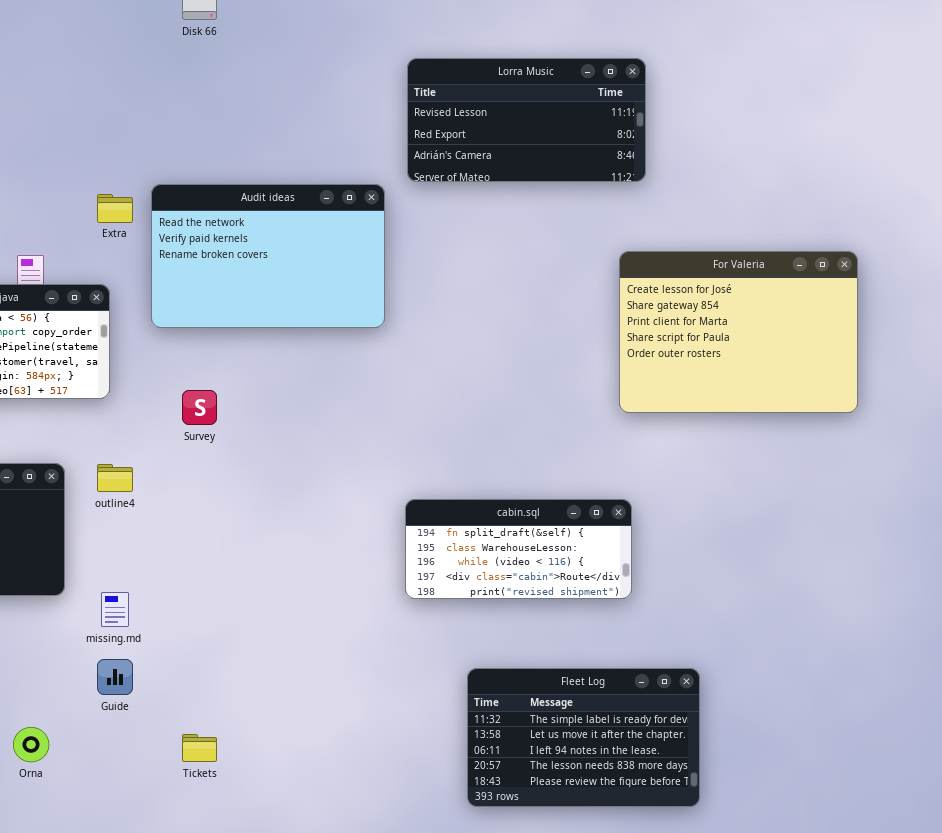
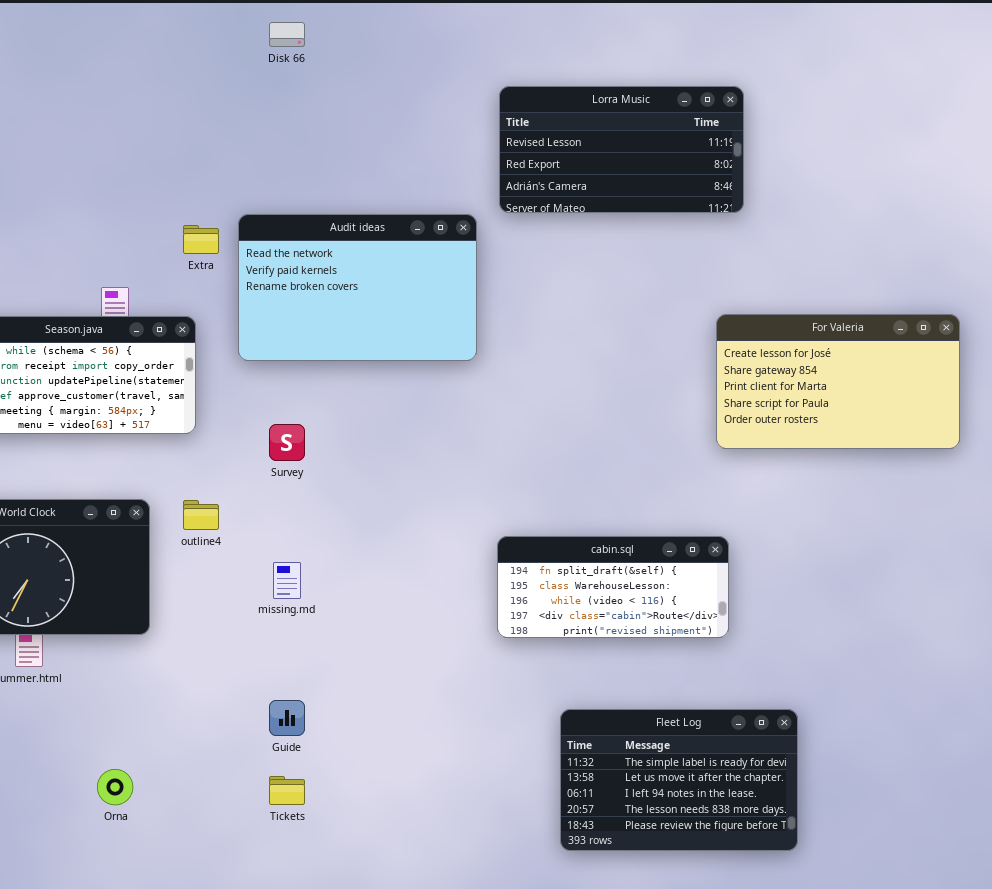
For Valeria: [619,251,858,413] -> [716,314,960,449], resized
missing.md: [101,592,129,627] -> [273,562,301,599], moved
Guide: [97,659,133,695] -> [269,700,305,736], moved

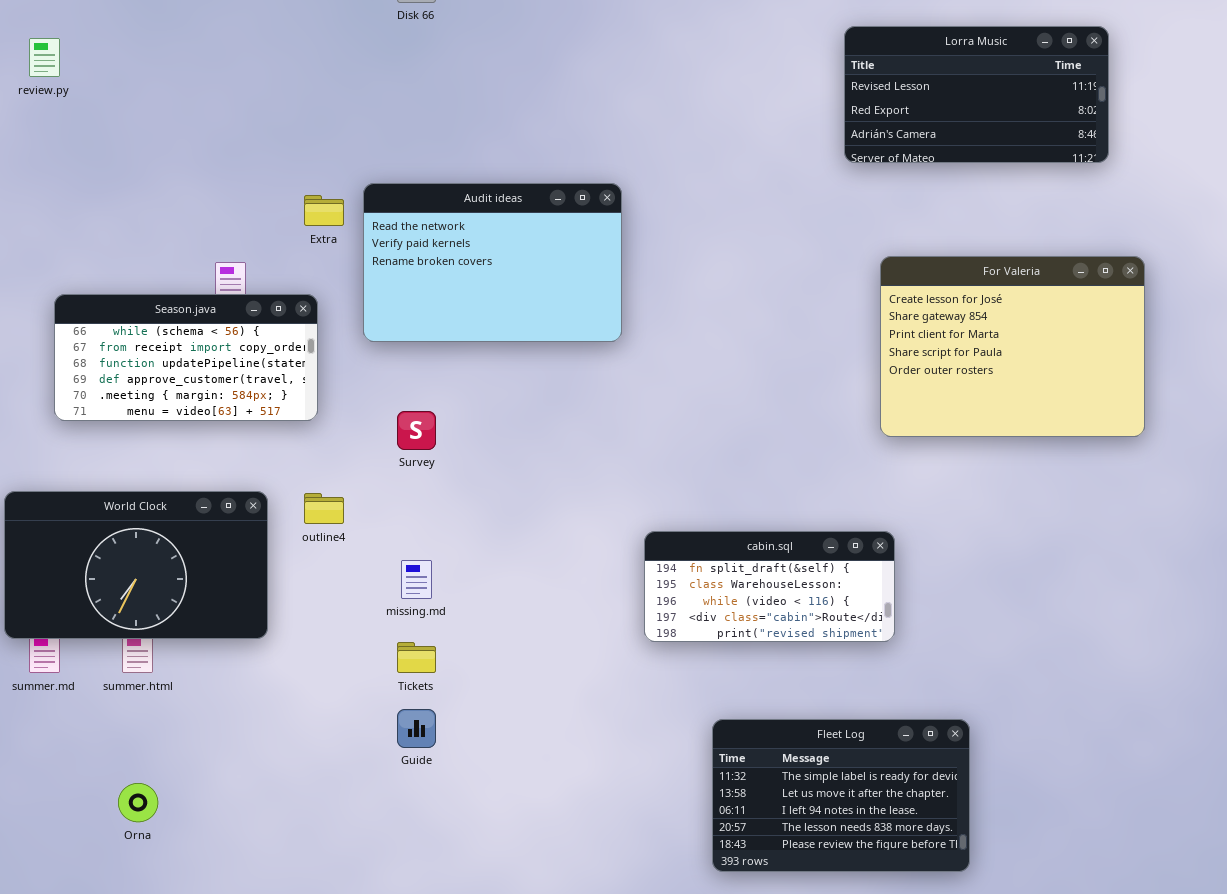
Lorra Music: [499,86,744,213] -> [844,26,1109,163], moved
For Valeria: [716,314,960,449] -> [880,256,1145,437], resized
Orna: [97,769,133,805] -> [118,783,158,822], moved
Tickets: [269,776,305,805] -> [397,642,436,673], moved

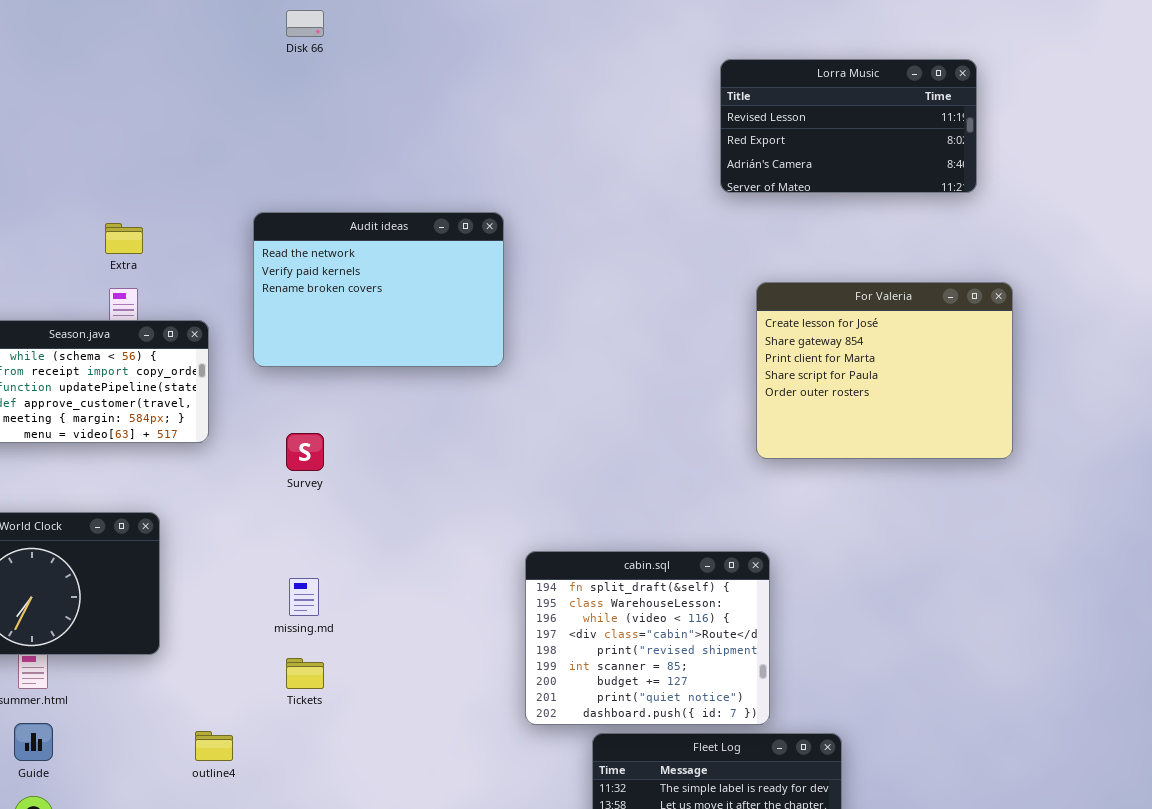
Extra: [304,195,344,226] -> [105,223,143,254], moved
outline4: [304,493,344,524] -> [195,731,233,761], moved
cabin.sql: [644,531,895,642] -> [525,551,770,725], resized
Guide: [397,709,436,748] -> [14,723,53,761], moved

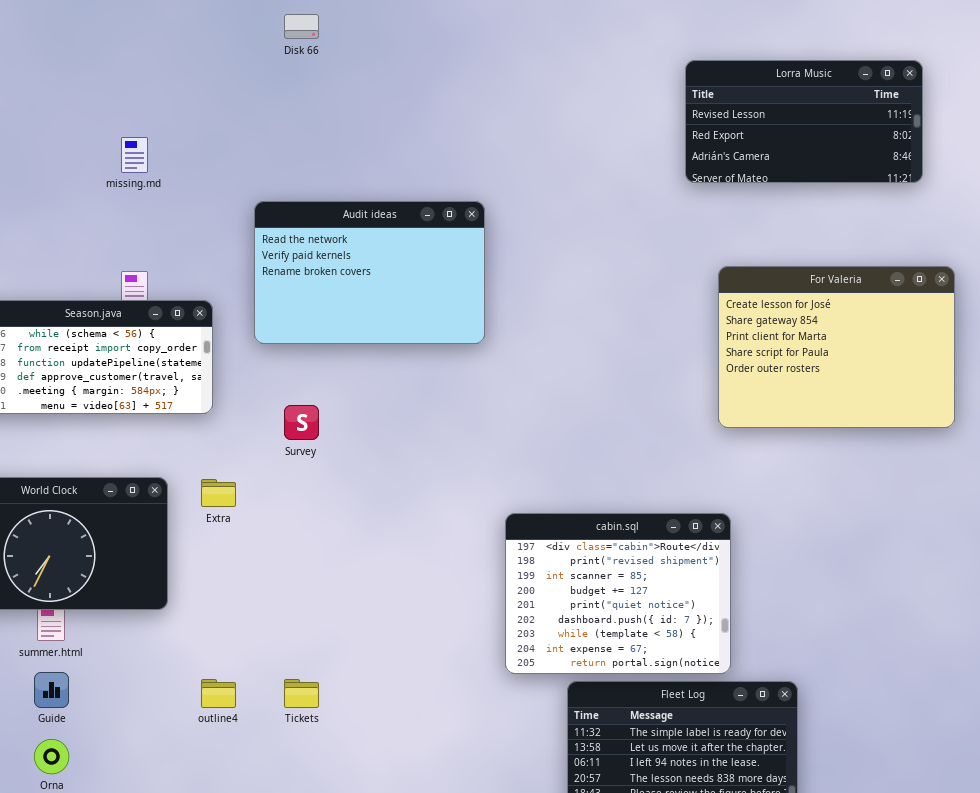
Extra: [105,223,143,254] -> [201,479,236,507], moved
cabin.sql: [525,551,770,725] -> [505,513,731,674], scrolled down 3 rows
missing.md: [289,578,319,616] -> [121,137,148,173], moved
Tickets: [286,658,324,689] -> [284,679,319,708], moved

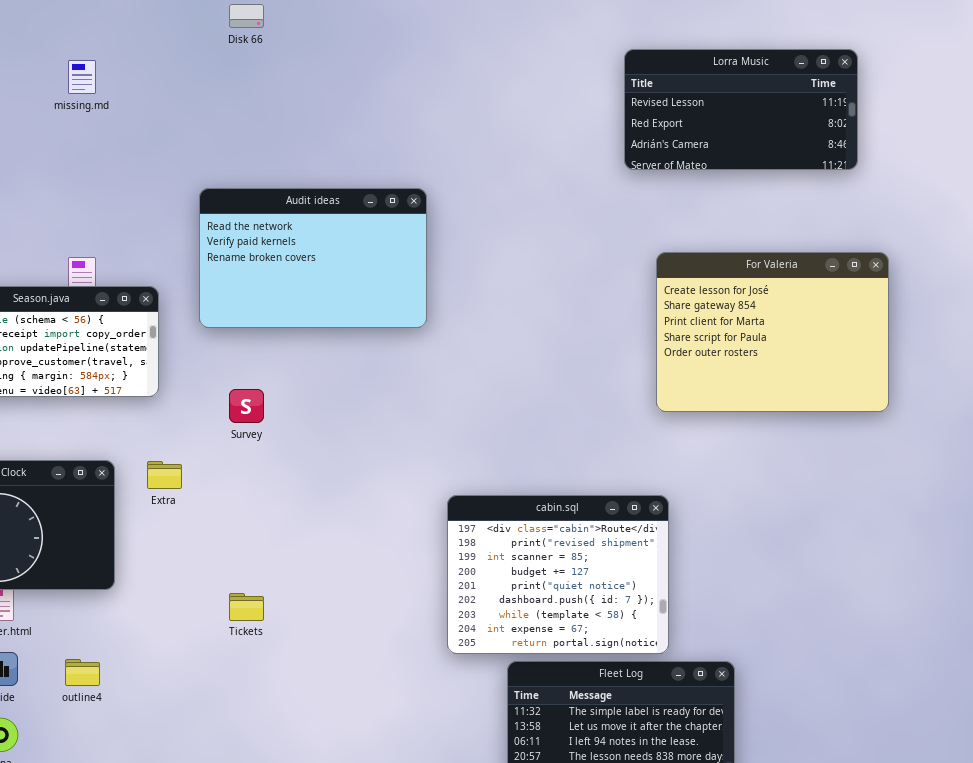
missing.md: [121,137,148,173] -> [68,60,96,94], moved
outline4: [201,679,236,708] -> [65,659,100,686], moved
Tickets: [284,679,319,708] -> [229,593,264,621], moved

